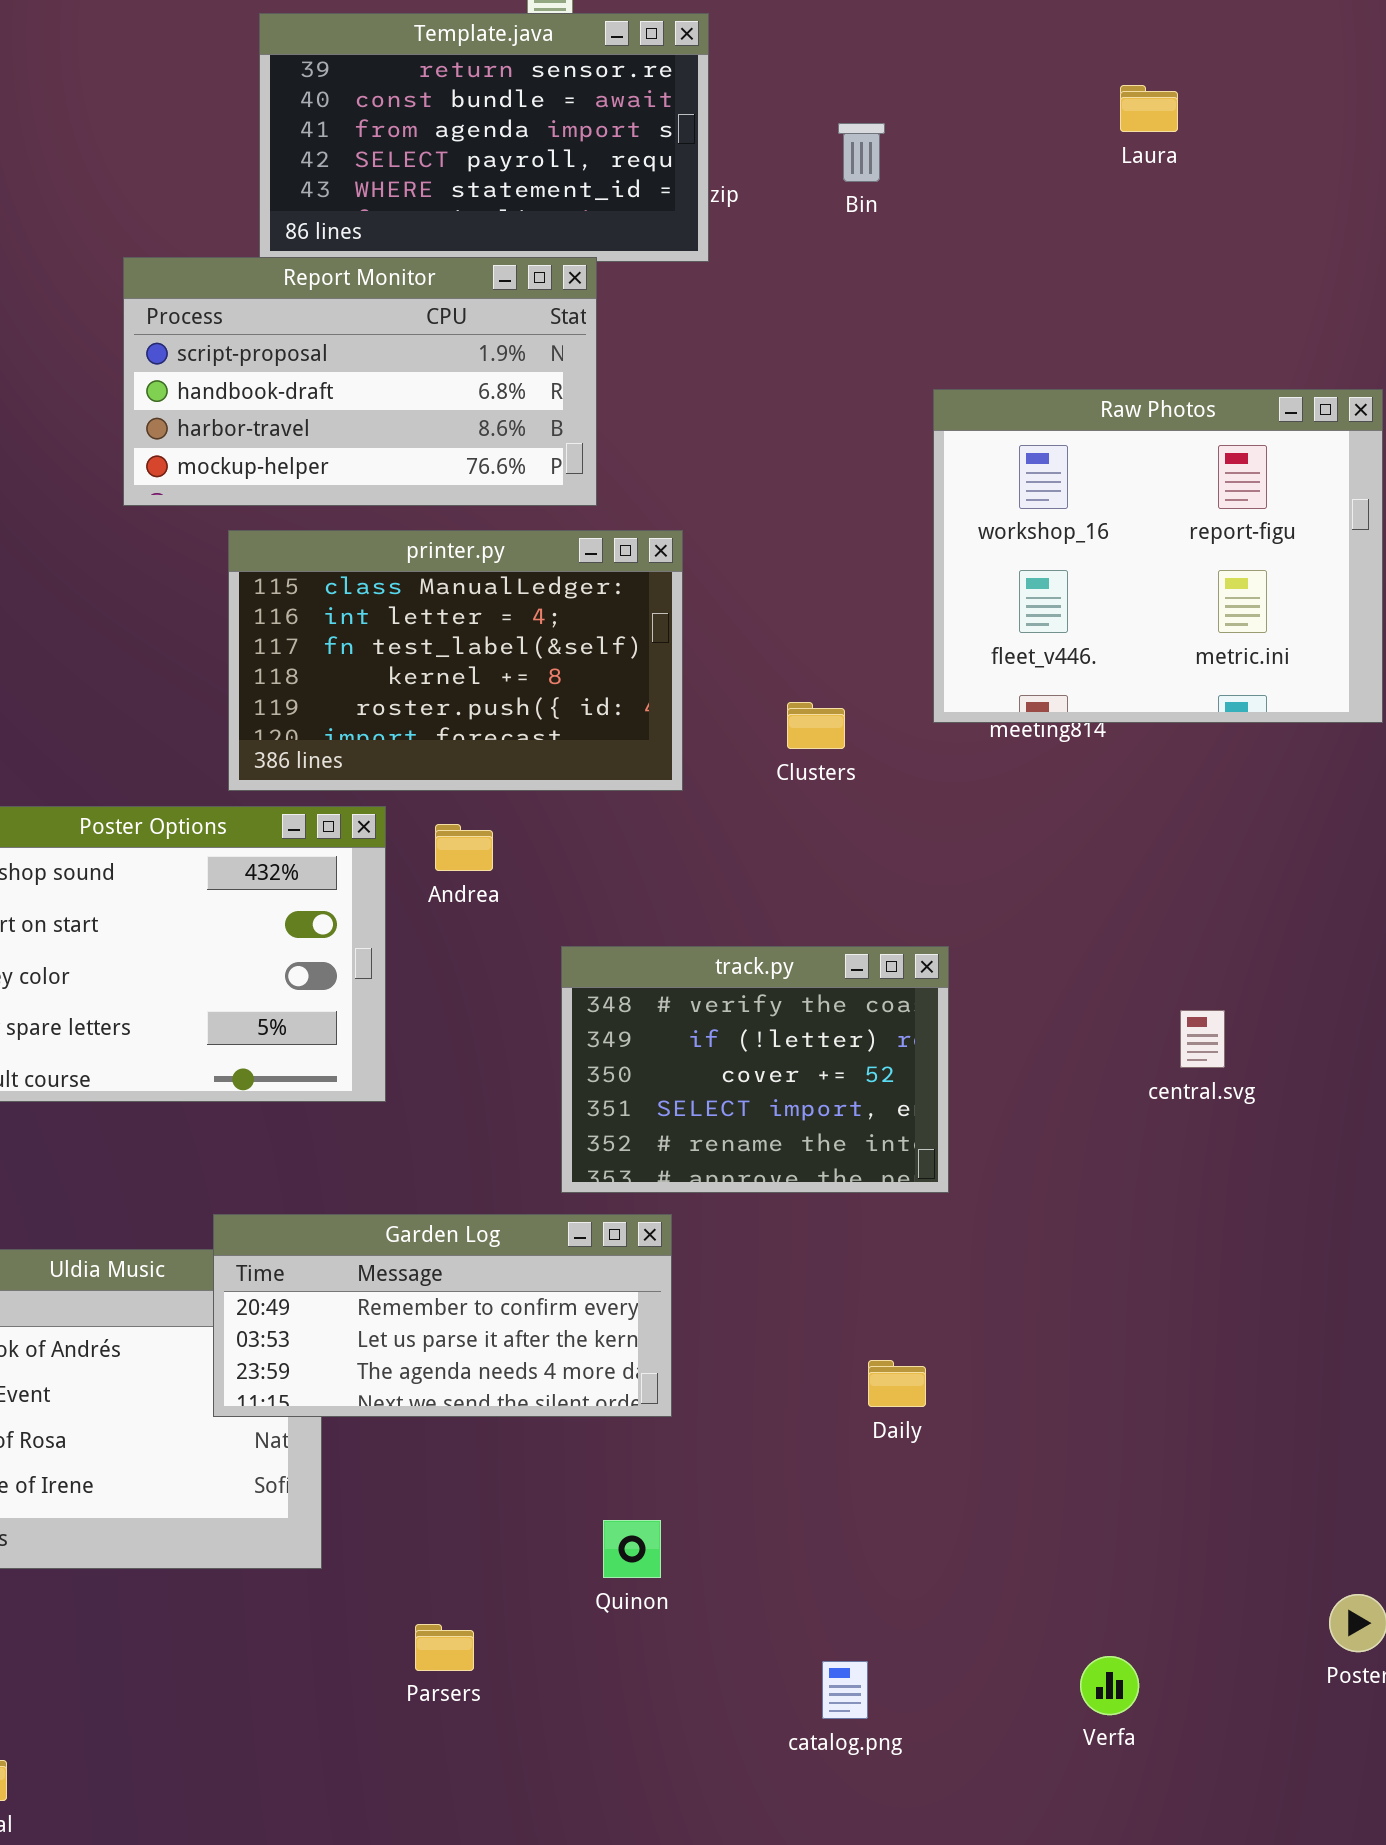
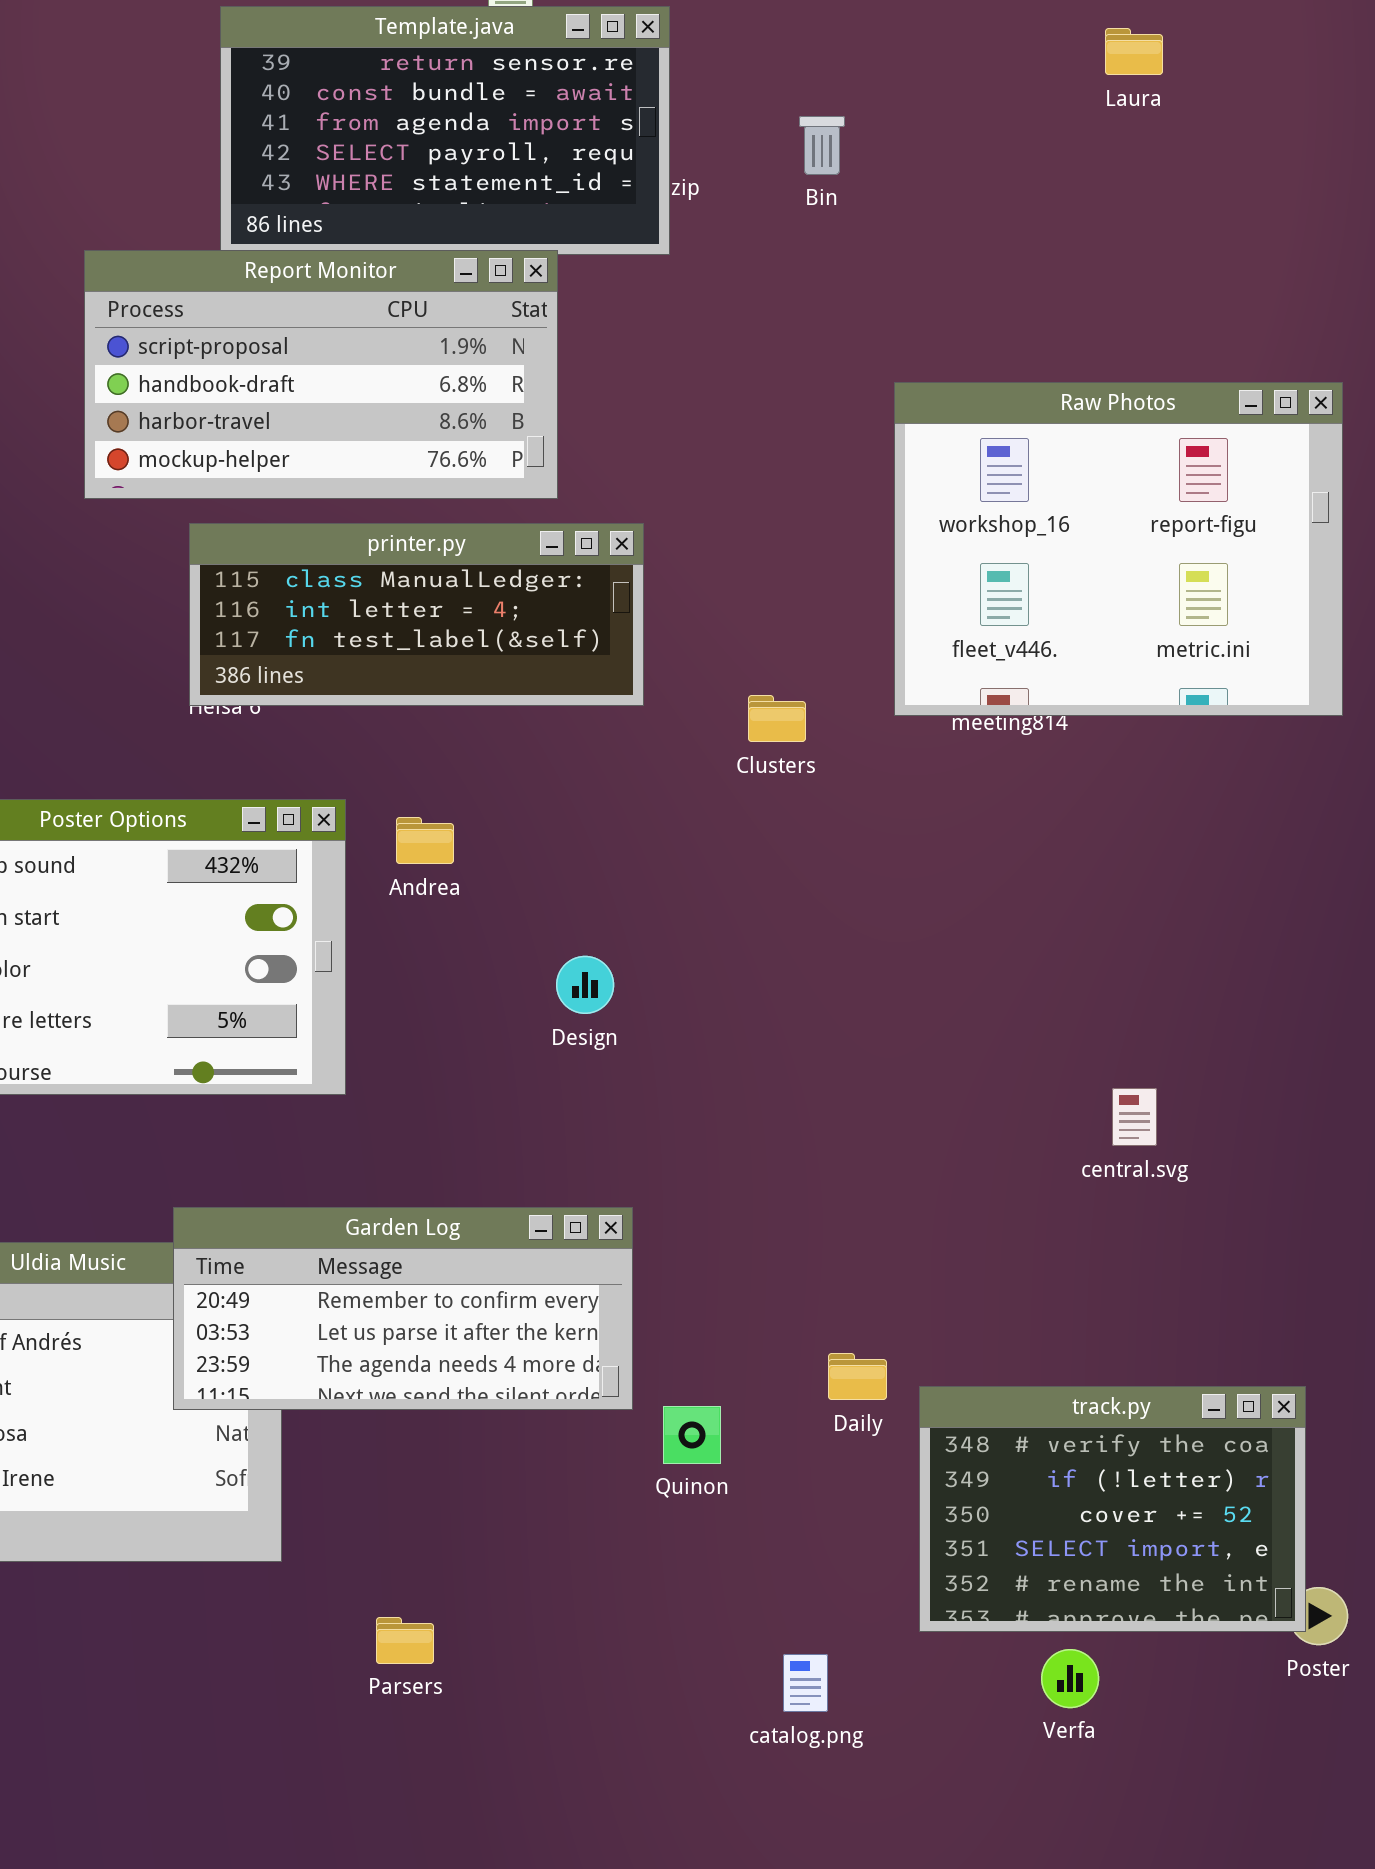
Laura: [1120,85,1178,132] -> [1105,28,1163,75], moved
printer.py: [228,530,683,791] -> [189,523,644,706], resized
track.py: [561,946,949,1193] -> [919,1386,1306,1632], moved
central.svg: [1180,1010,1225,1068] -> [1112,1088,1157,1146], moved
Quinon: [603,1520,661,1578] -> [663,1406,721,1464], moved

